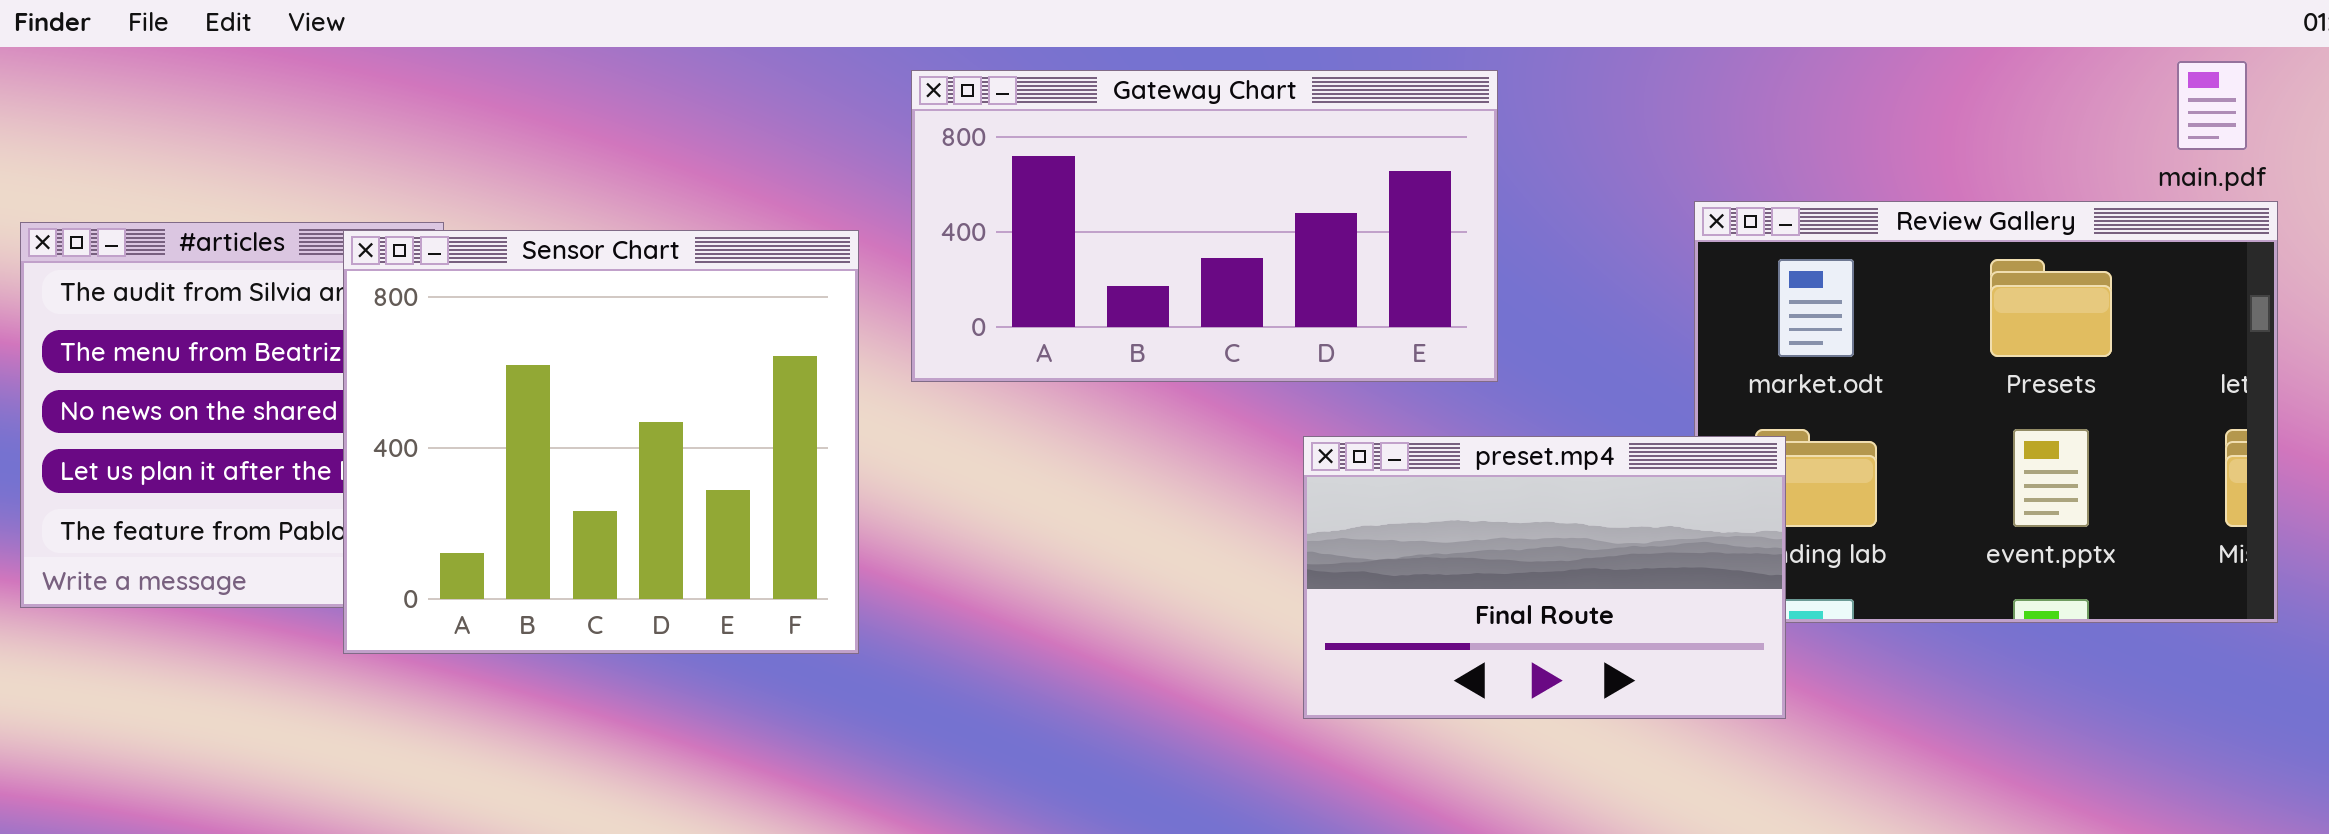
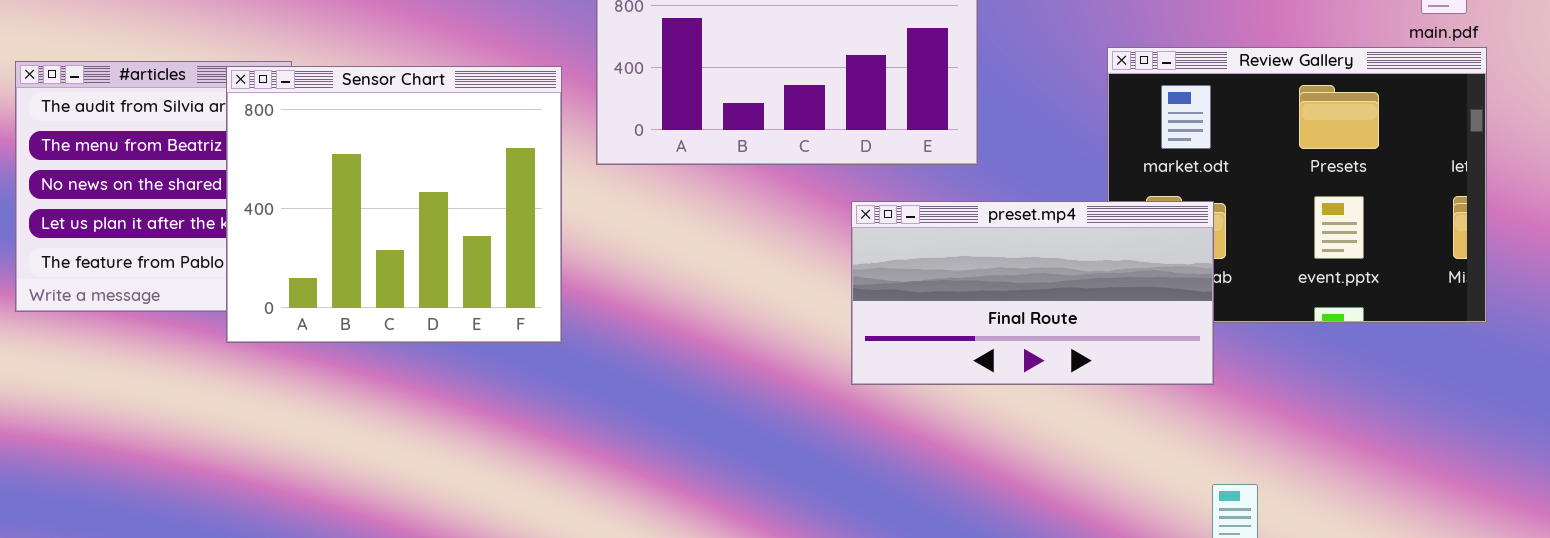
preset.mp4: [1303,436,1786,719] -> [851,201,1214,385], resized

